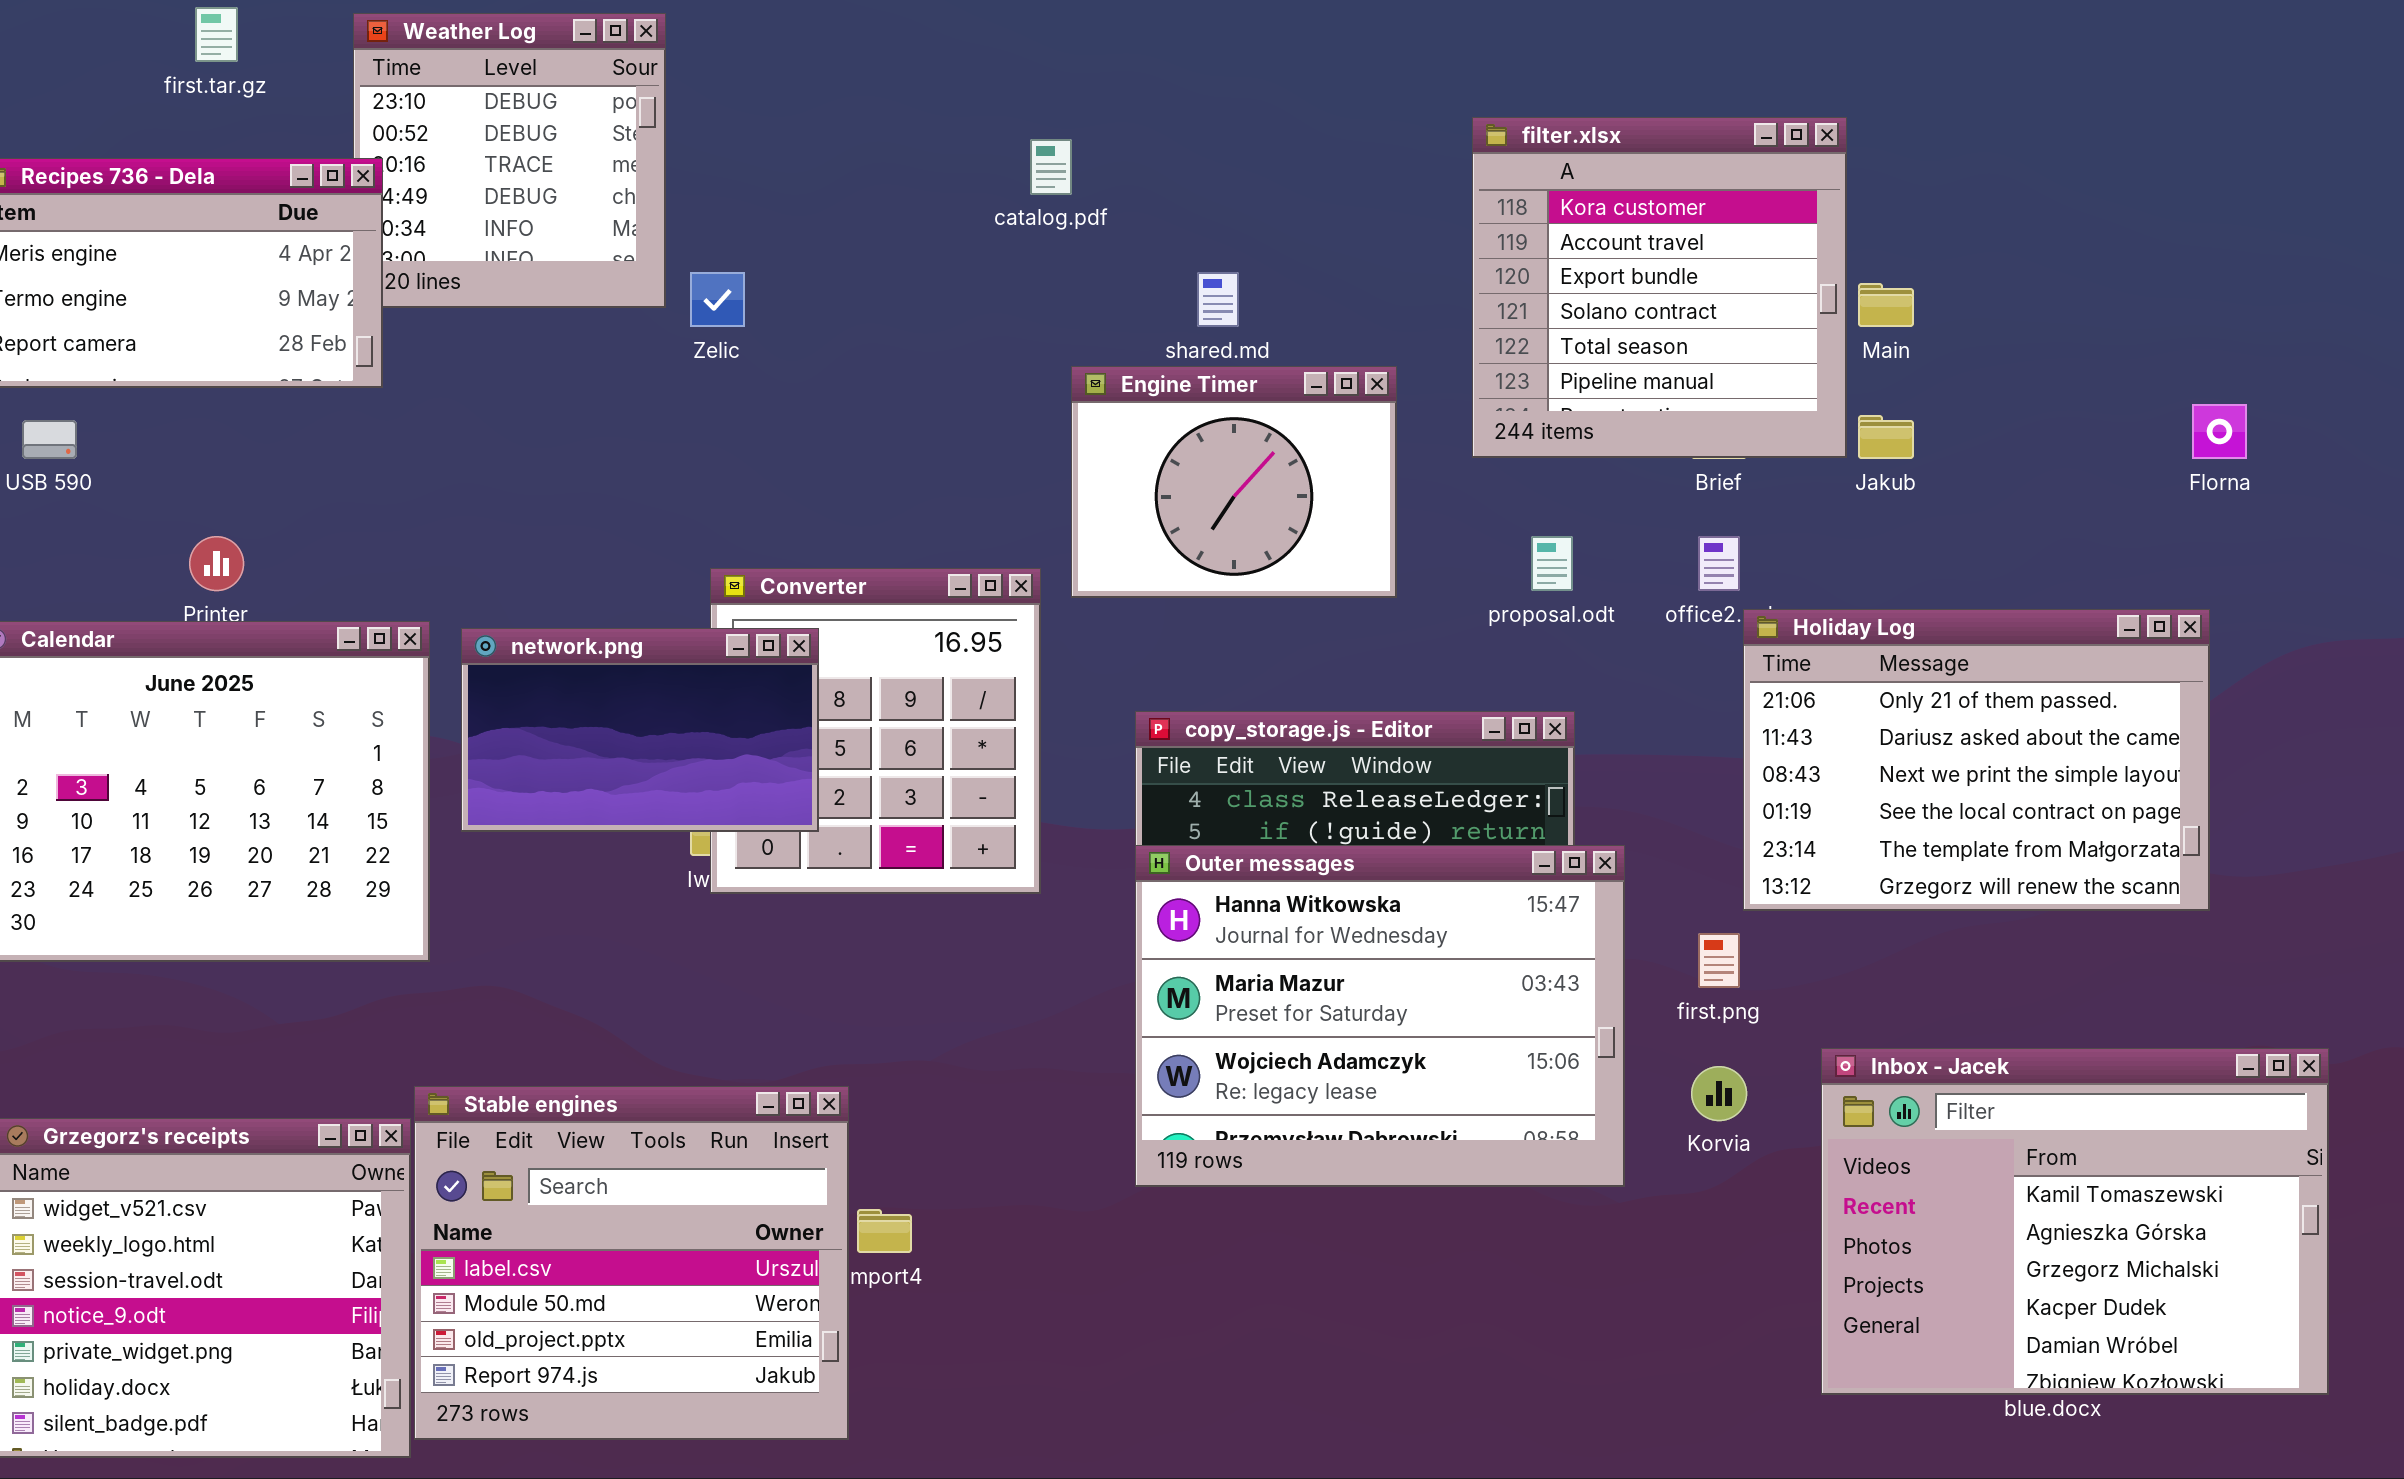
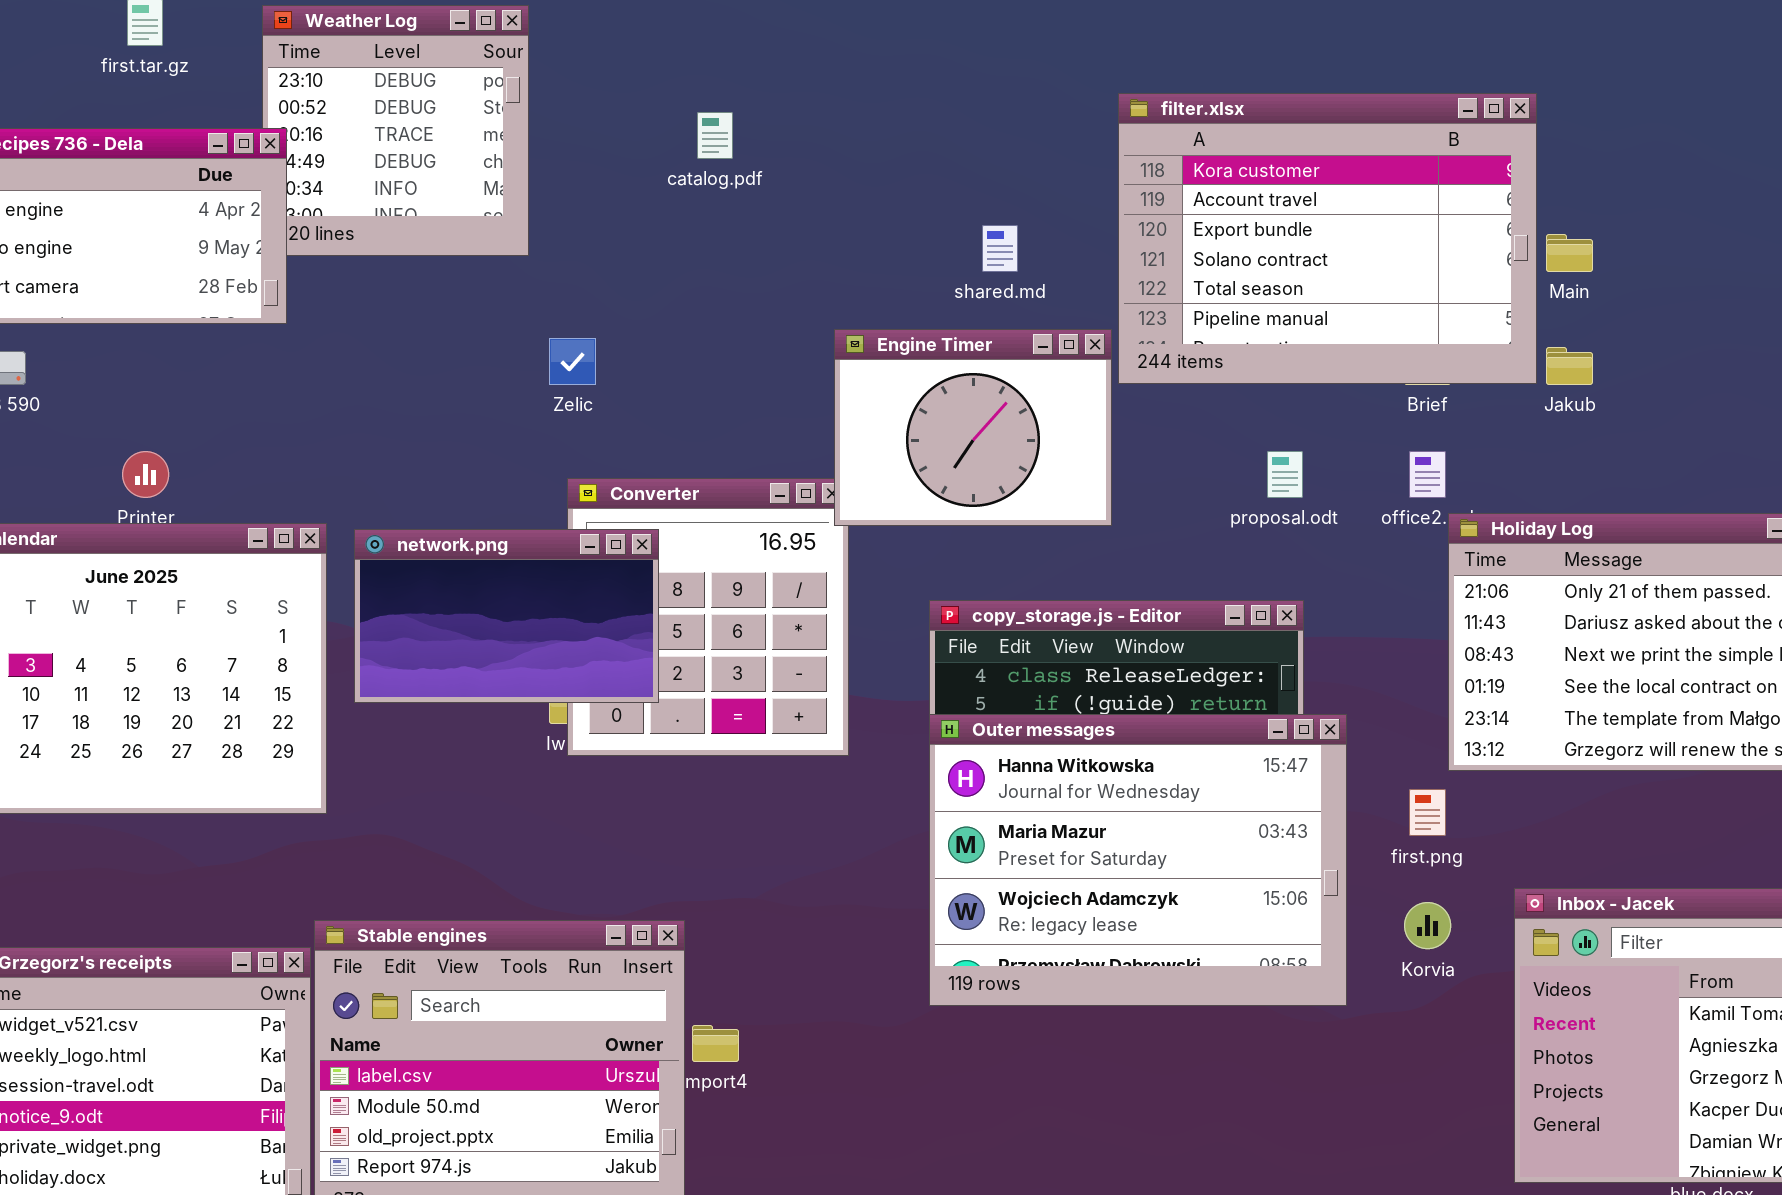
filter.xlsx: [1472,117,1847,458] -> [1118,93,1537,384], resized
catalog.pdf: [1030,139,1072,195] -> [697,112,733,159], moved
Zelic: [690,272,745,327] -> [549,338,596,385], moved
Engine Timer: [1071,366,1397,598] -> [834,329,1112,526], moved

